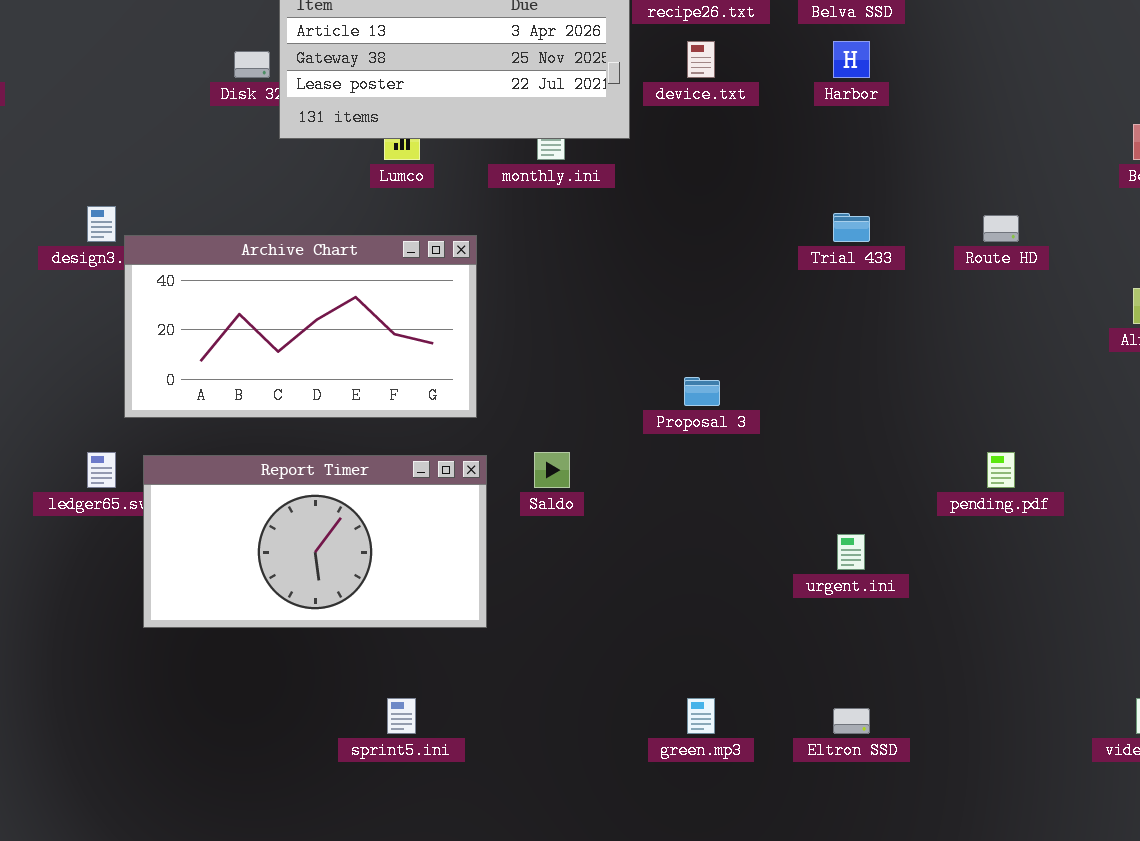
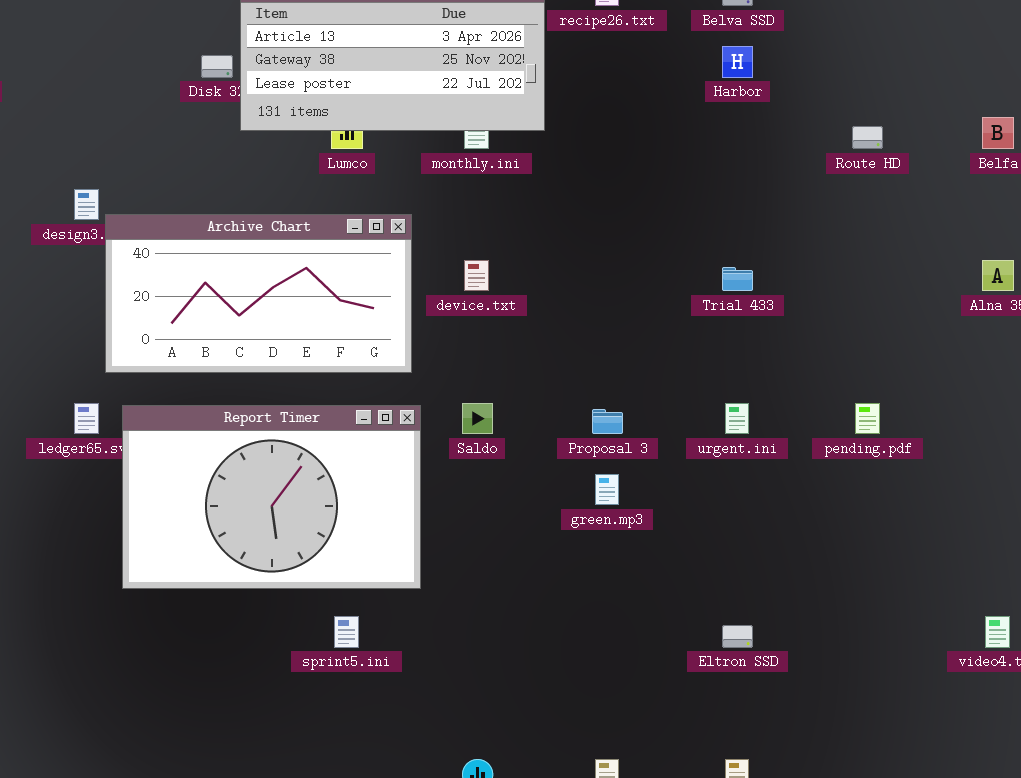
device.txt: [687,41,715,78] -> [464,260,489,291], moved
Trial 433: [833,213,870,242] -> [722,267,753,291], moved
Route HD: [983,215,1019,242] -> [852,126,883,149], moved
Proposal 3: [684,377,720,406] -> [592,409,623,434], moved
Report Timer: [143,455,487,628] -> [122,405,421,589], resized
urgent.ini: [837,534,865,570] -> [725,403,749,434], moved
green.mp3: [687,698,715,734] -> [595,474,619,505], moved

